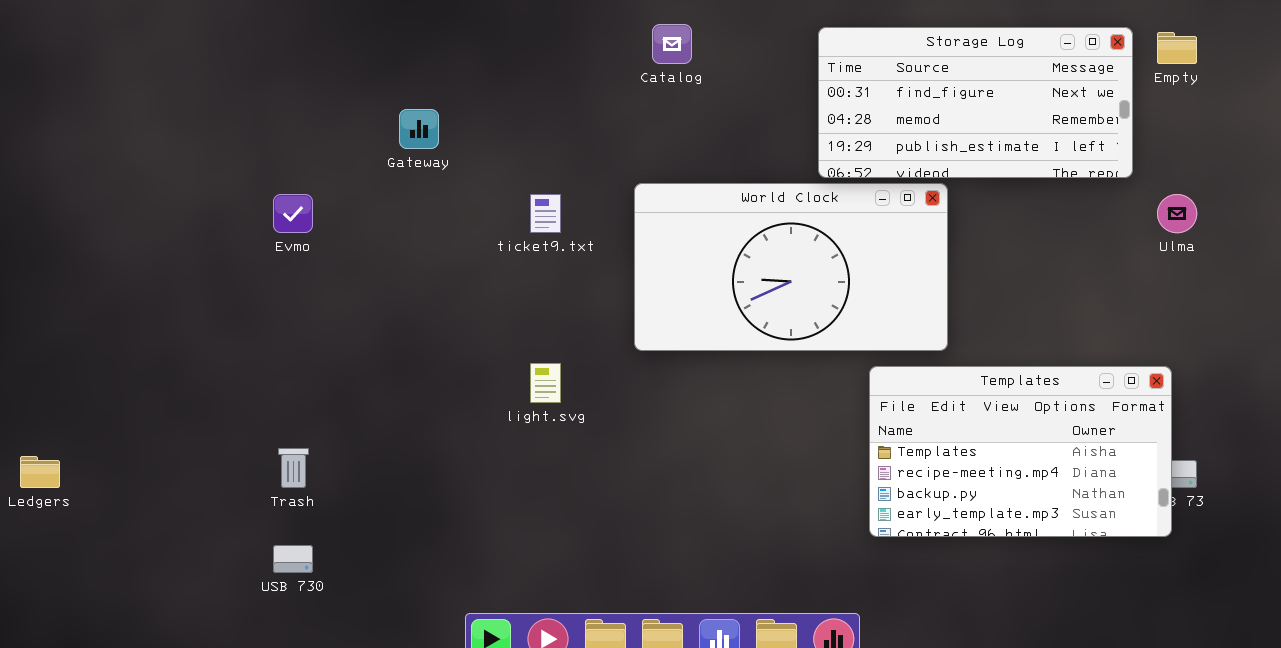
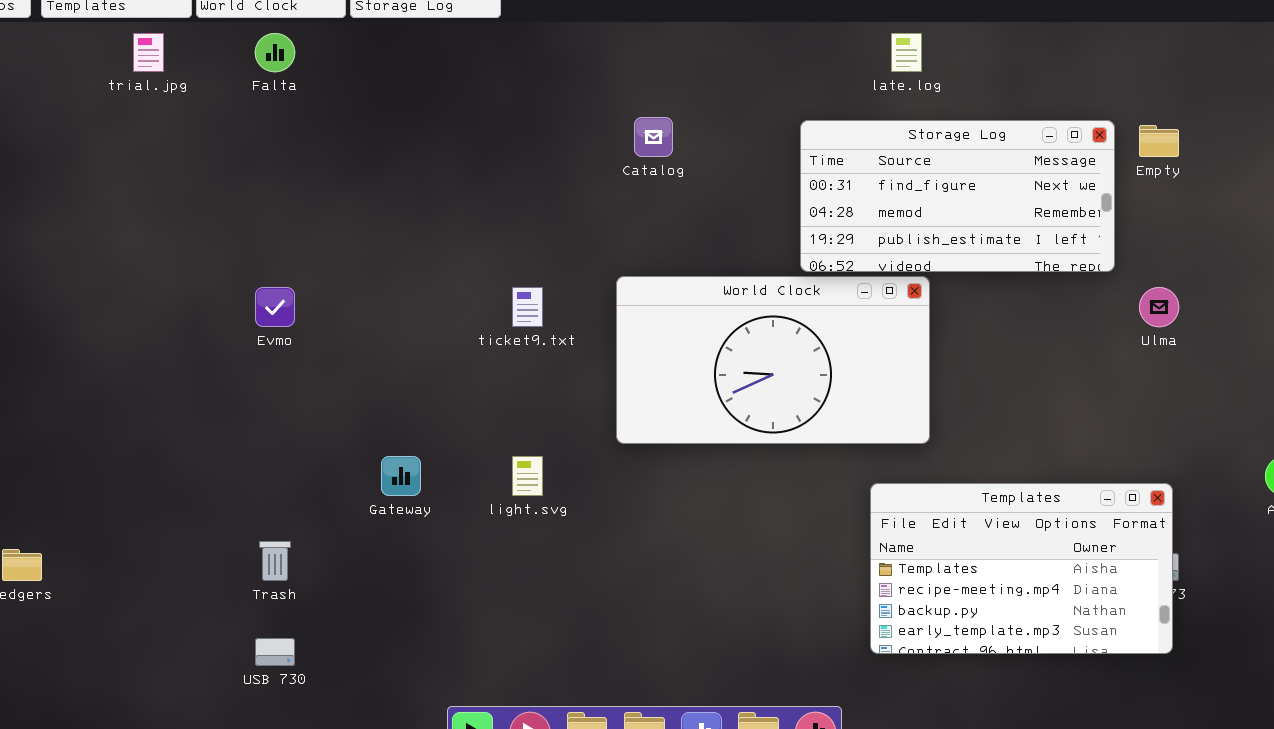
Gateway: [399,109,439,149] -> [381,456,421,496], moved
Templates: [869,366,1172,537] -> [870,483,1173,654], moved

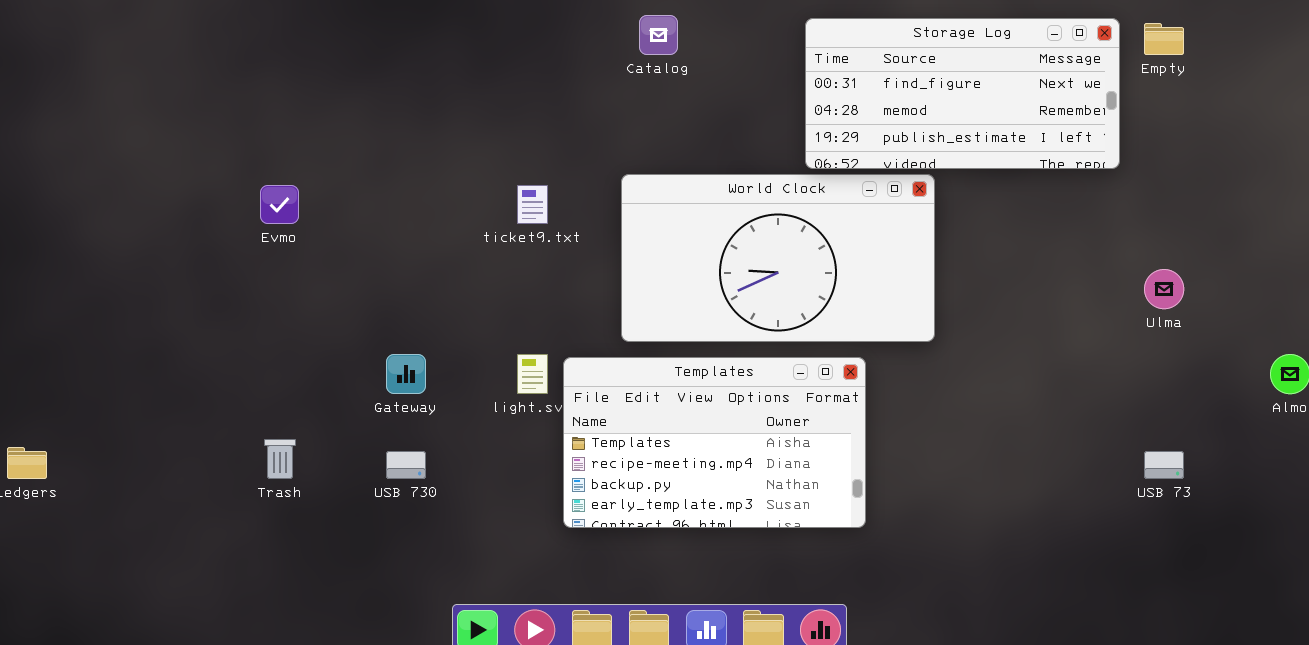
Ulma: [1139,287,1179,327] -> [1144,269,1184,309], moved
Templates: [870,483,1173,654] -> [563,357,866,528], moved
USB 730: [255,638,295,666] -> [386,451,426,479], moved

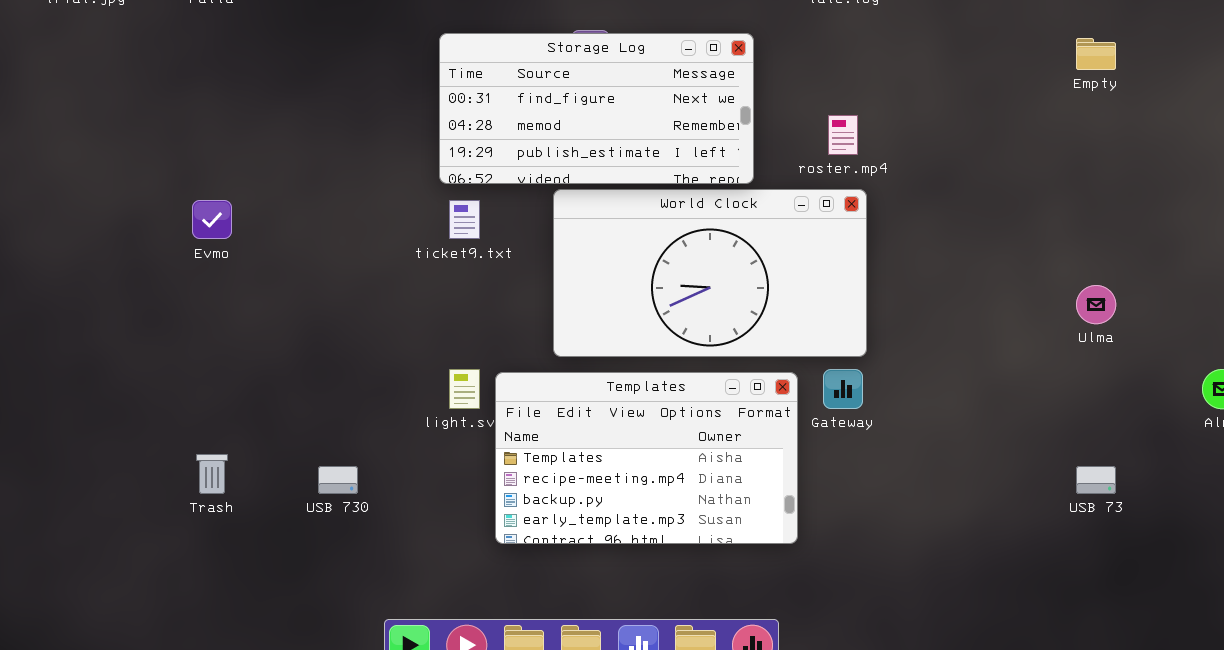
Storage Log: [805,18,1120,169] -> [439,33,754,184], moved
Gateway: [386,354,426,394] -> [823,369,863,409], moved

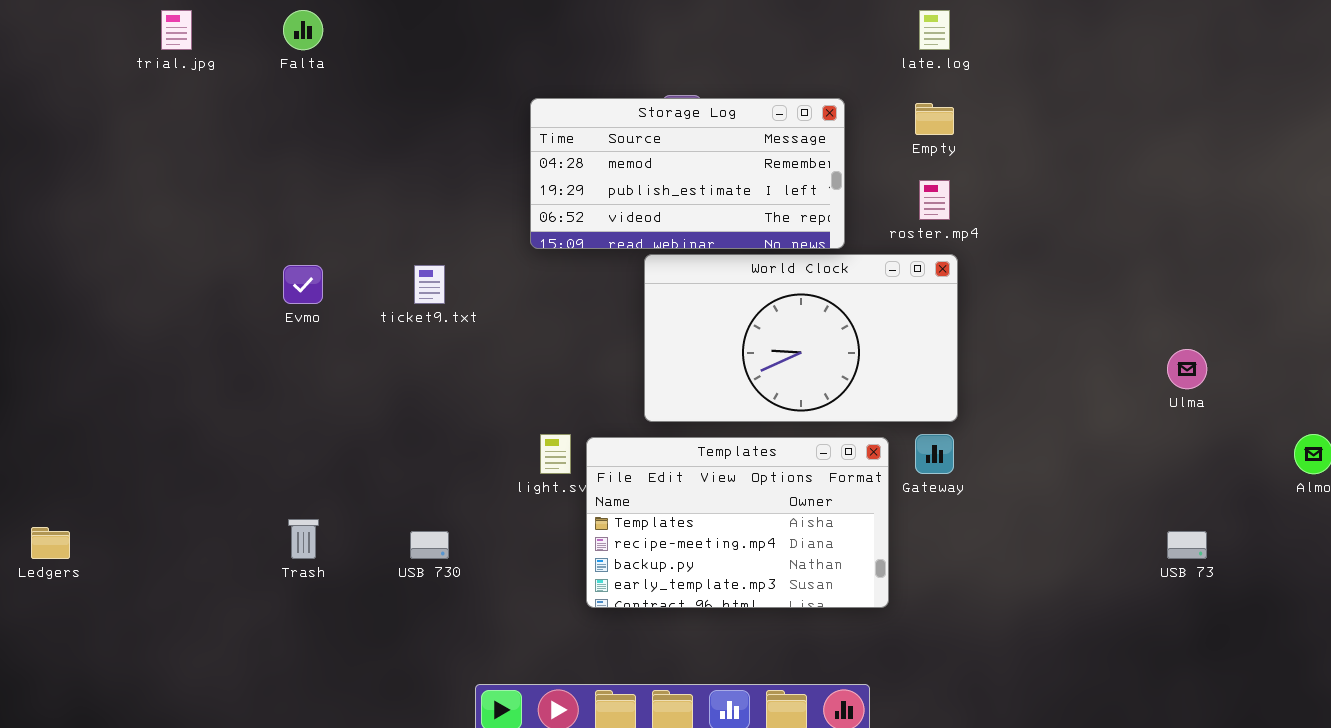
Storage Log: [439,33,754,184] -> [530,98,845,249], scrolled down 1 row
Empty: [1076,38,1116,70] -> [915,103,954,135], moved
ticket9.txt: [449,200,480,239] -> [414,265,445,304], moved

